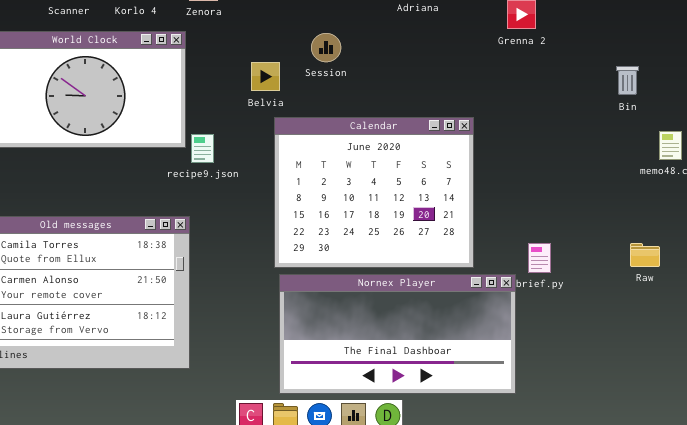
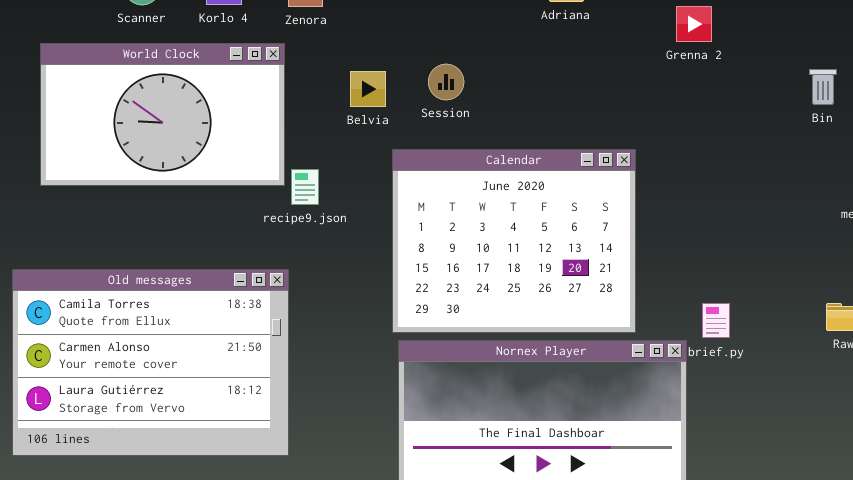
Session: [311,33,341,62] -> [428,64,464,100], moved
Belvia: [251,62,280,91] -> [350,71,386,107], moved
Bin: [616,66,639,95] -> [809,69,837,105], moved

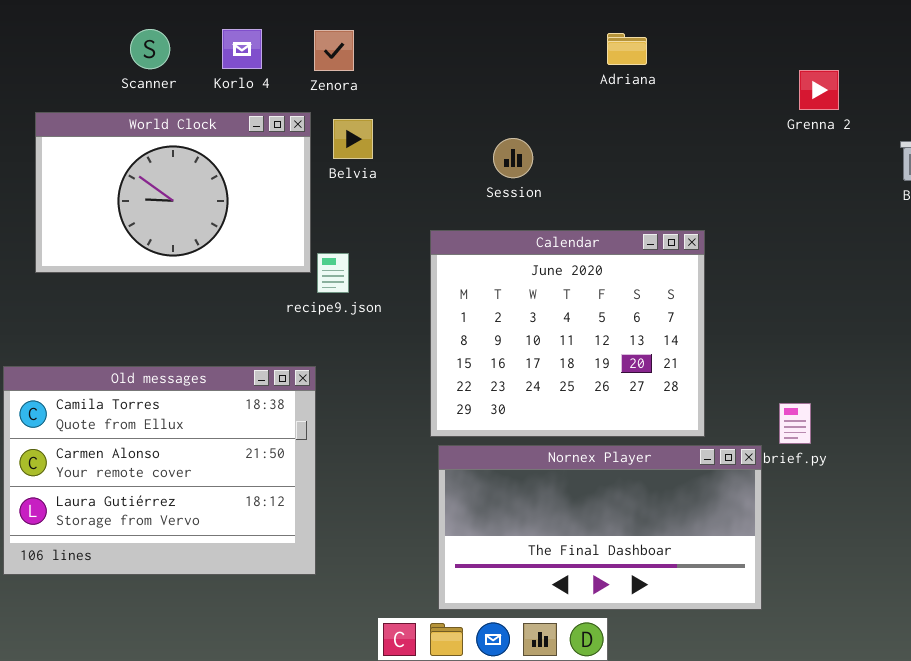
Grenna 2: [676,6,712,42] -> [799,70,839,110], moved
Session: [428,64,464,100] -> [493,138,533,178], moved
Belvia: [350,71,386,107] -> [333,119,373,159], moved

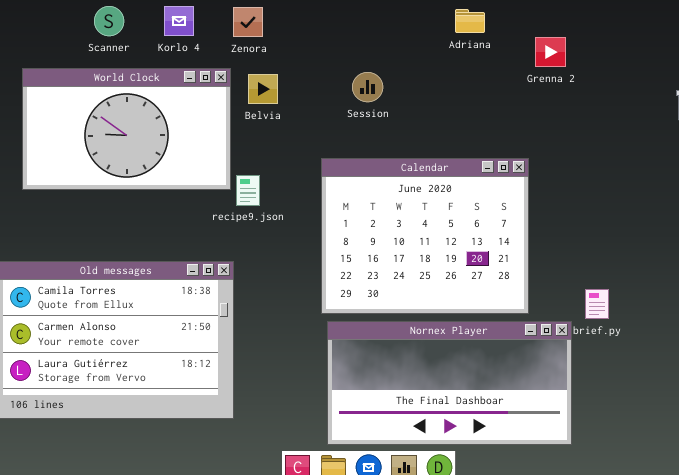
Grenna 2: [799,70,839,110] -> [535,37,566,67], moved
Session: [493,138,533,178] -> [352,72,383,102], moved

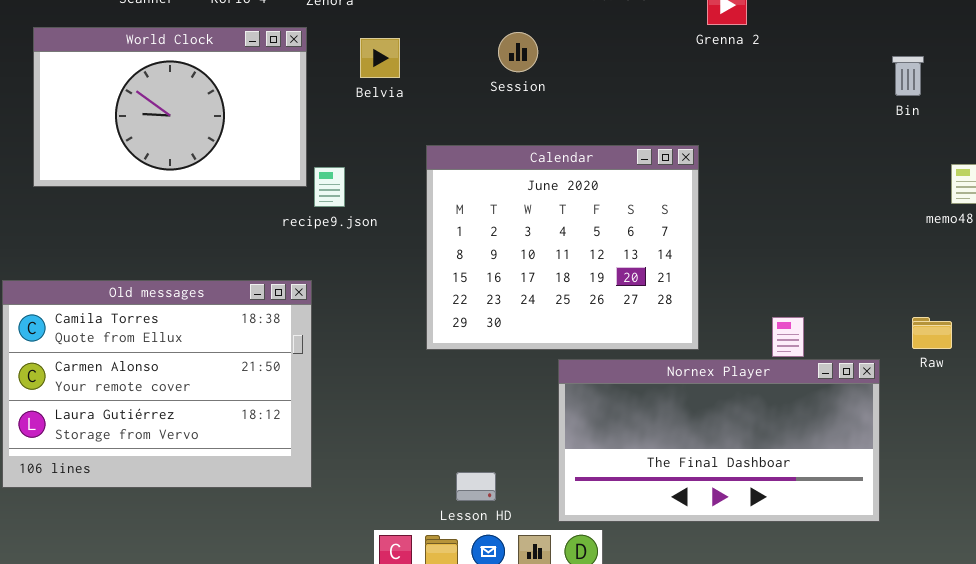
Session: [352,72,383,102] -> [498,32,538,72], moved
Belvia: [248,74,278,104] -> [360,38,400,78], moved
Nornex Player: [327,321,572,445] -> [558,359,880,522], moved

